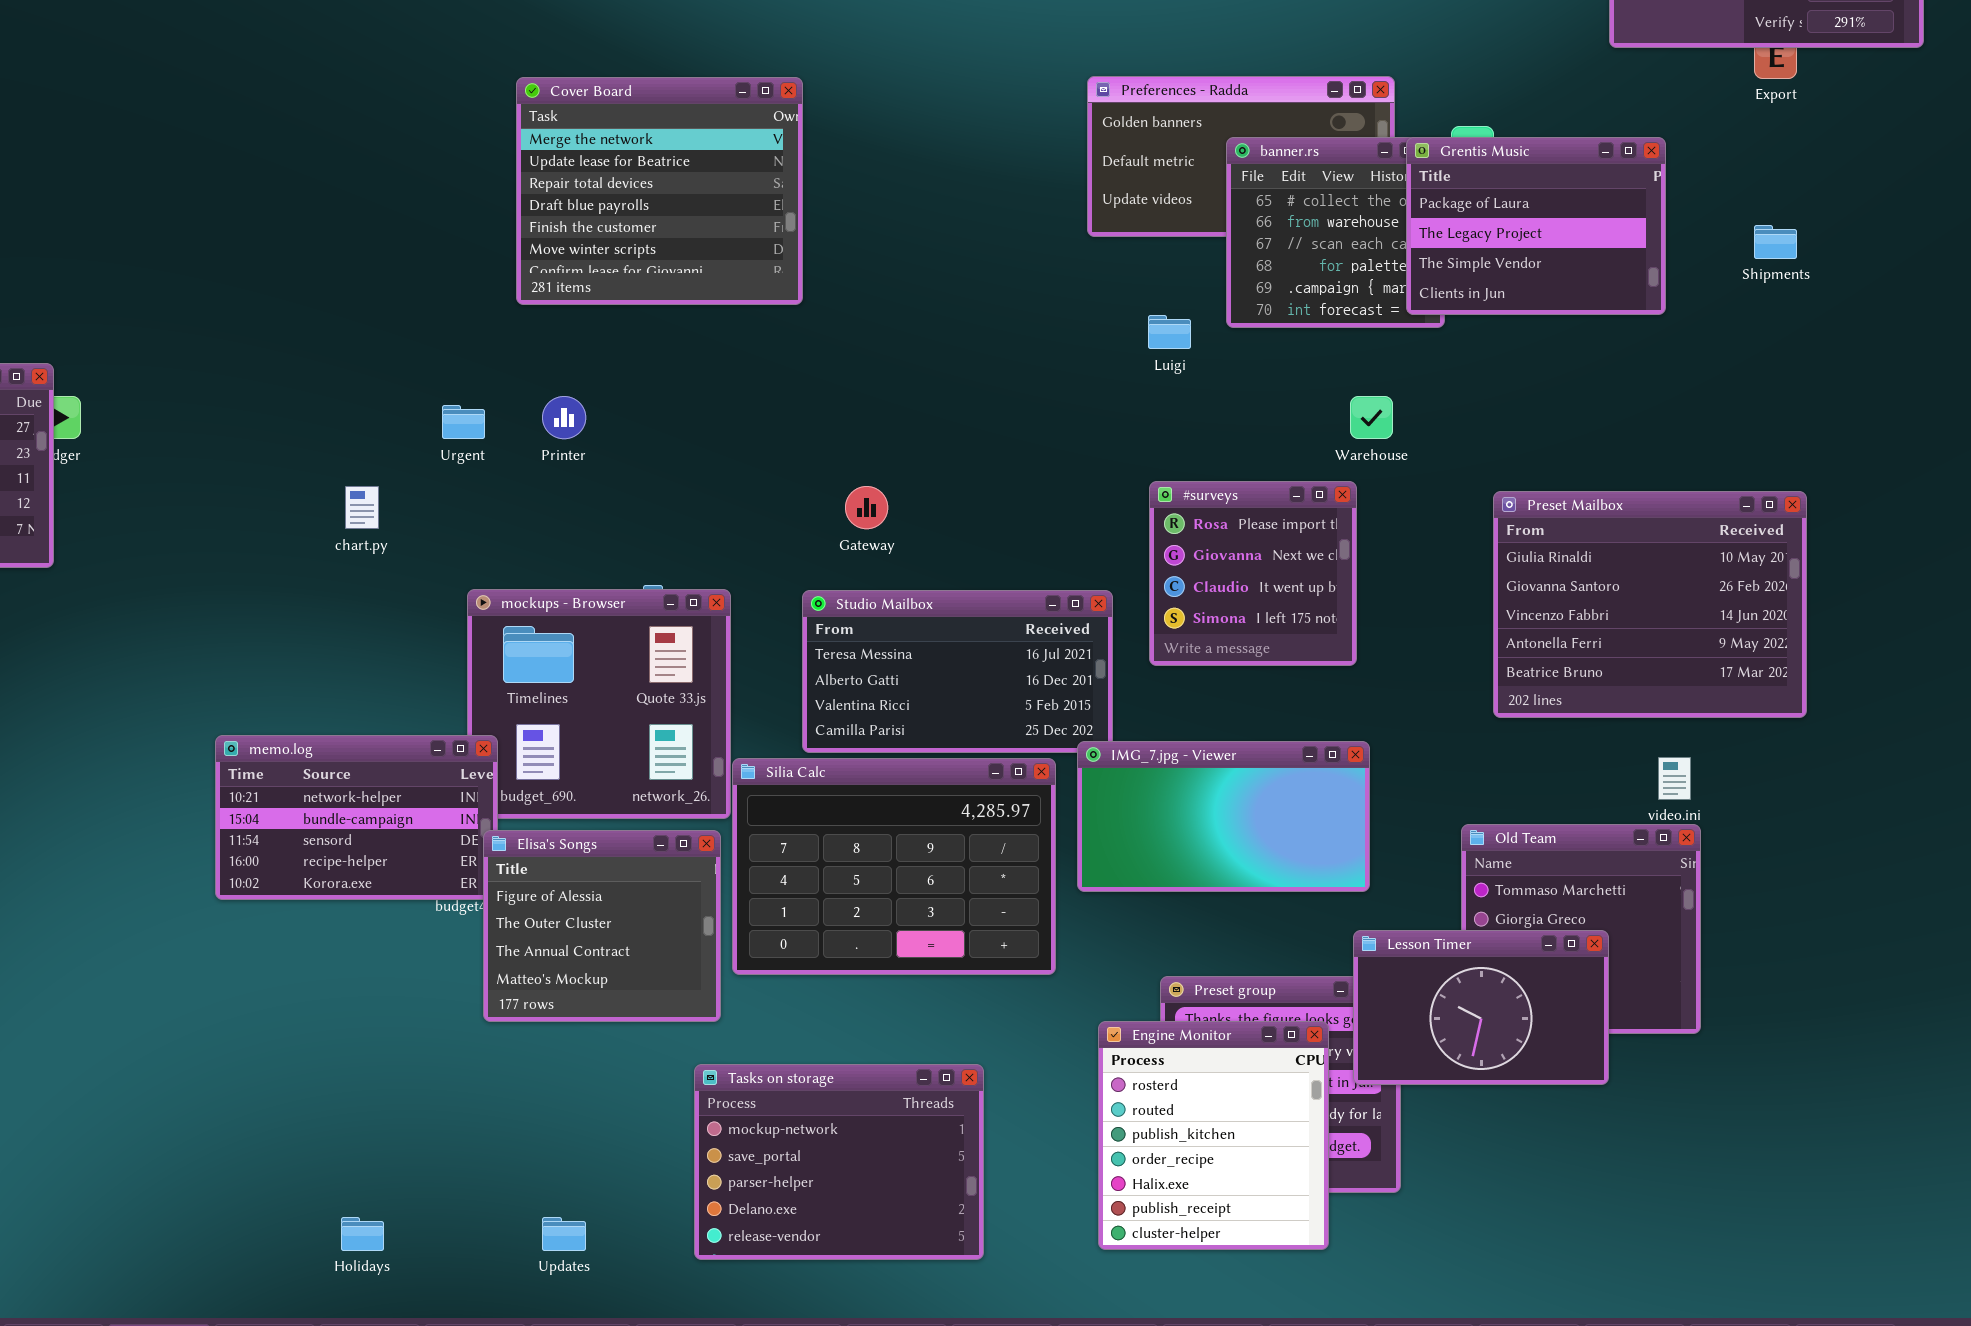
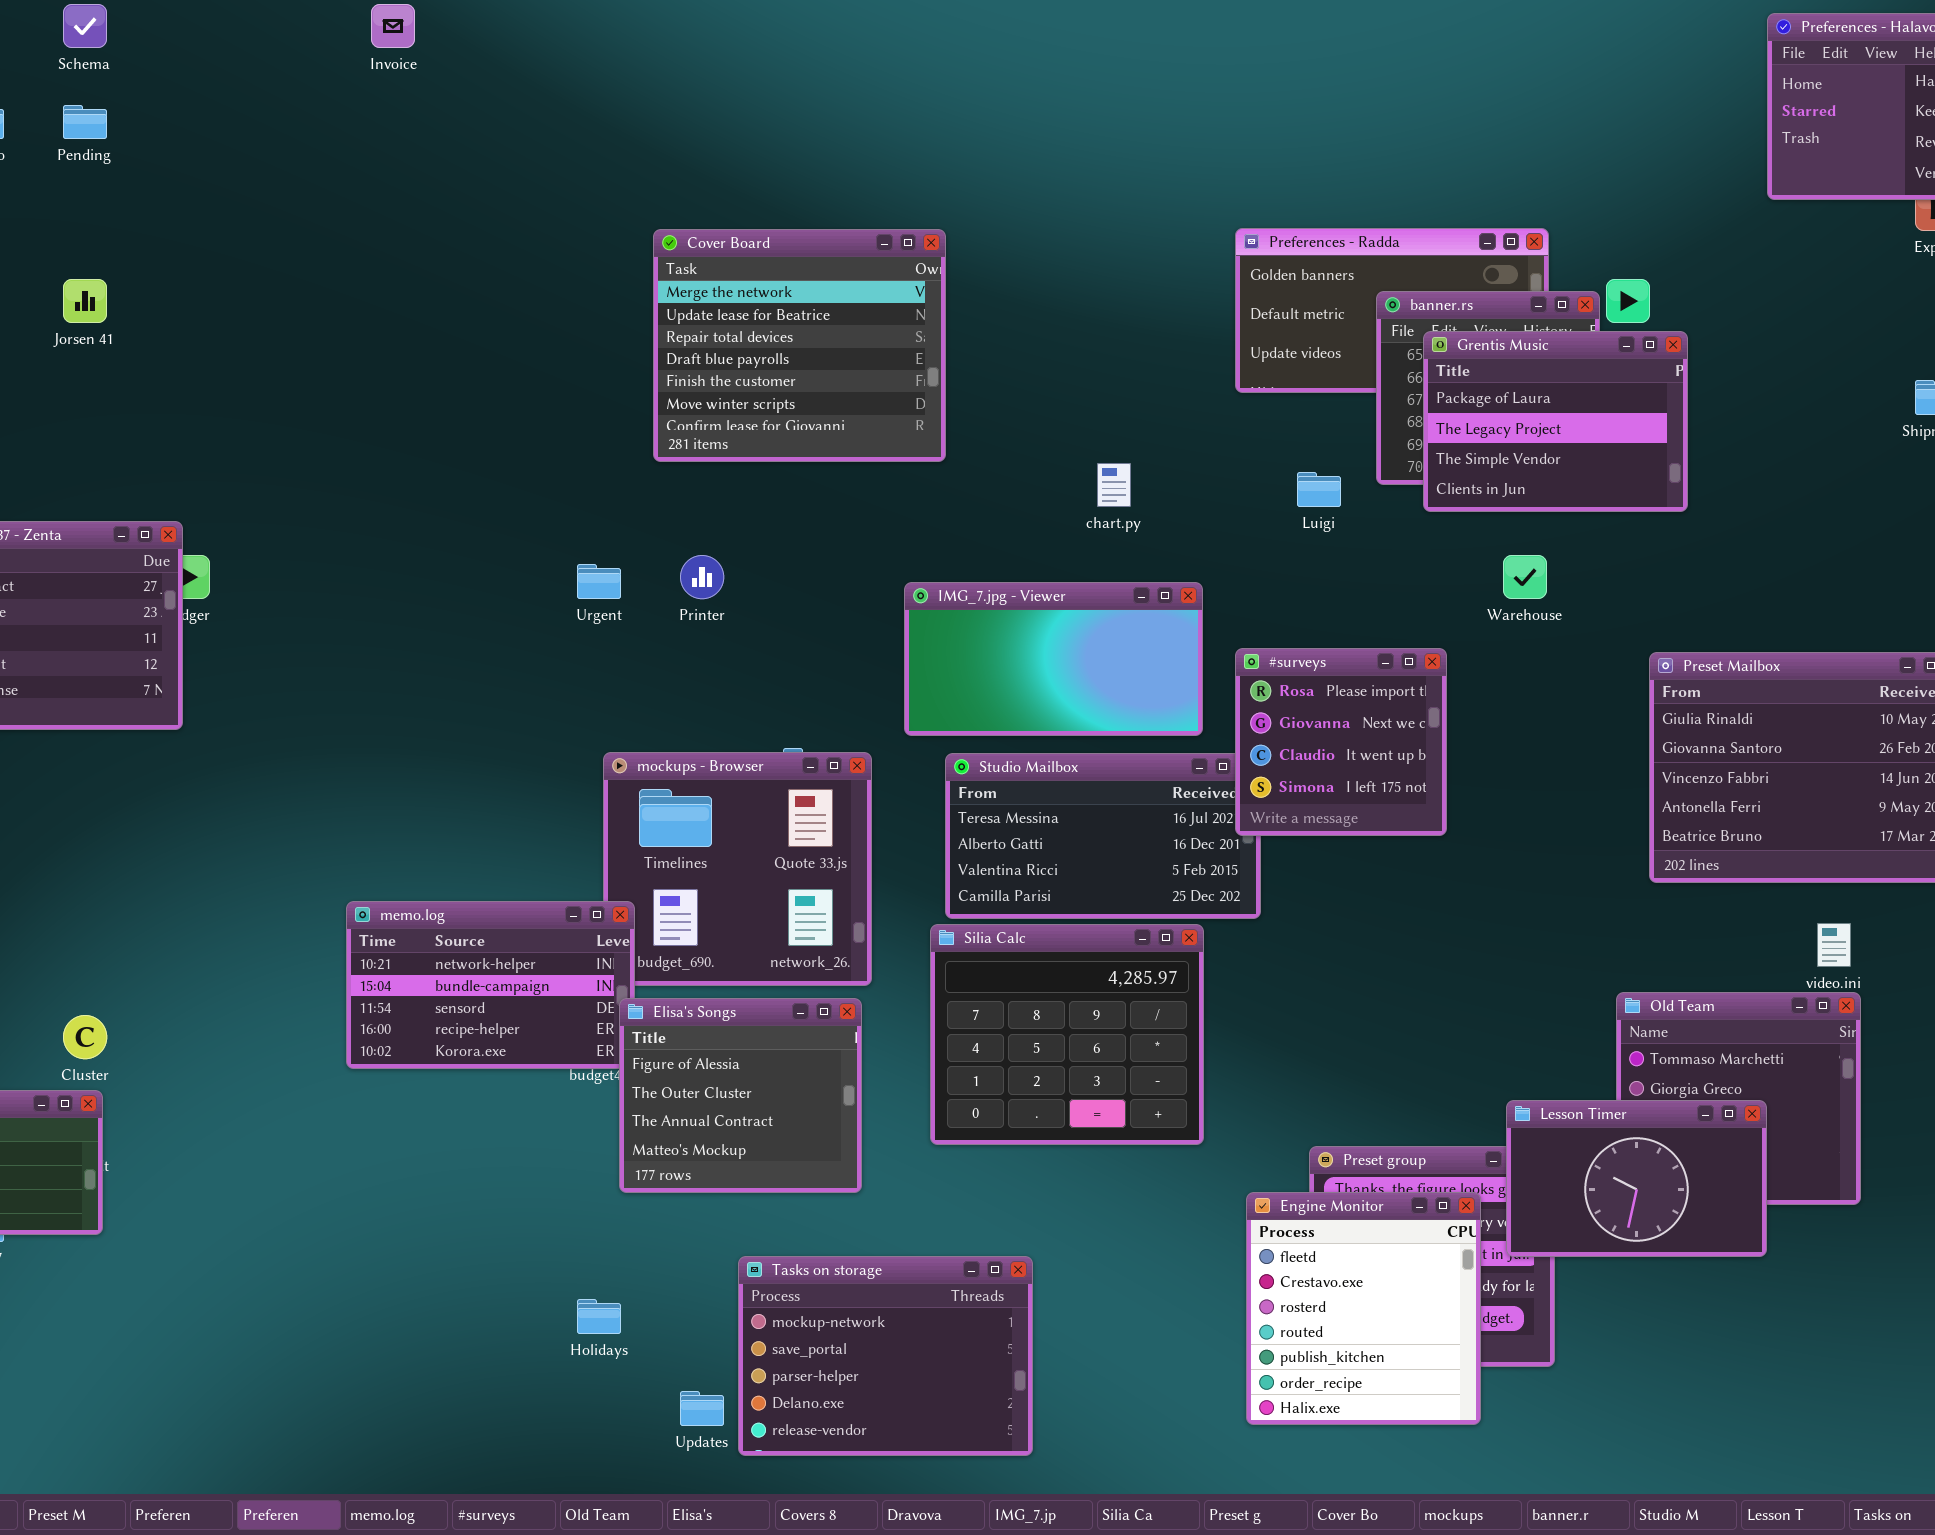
Grentis Music: [1406,137,1666,315] -> [1423,331,1688,512], moved
#surveys: [1149,481,1357,666] -> [1235,648,1447,836], moved
chart.py: [345,486,379,529] -> [1097,463,1131,507], moved
IMG_7.jpg - Viewer: [1077,741,1370,892] -> [904,582,1203,736], moved
Silia Calc: [732,758,1056,975] -> [930,924,1204,1145], resized
Engine Monitor: [1098,1021,1329,1250] -> [1246,1192,1481,1425], scrolled up 2 rows
Tasks on storage: [694,1064,984,1260] -> [738,1256,1033,1456], moved
Holidays: [341,1217,384,1251] -> [577,1299,621,1334], moved

